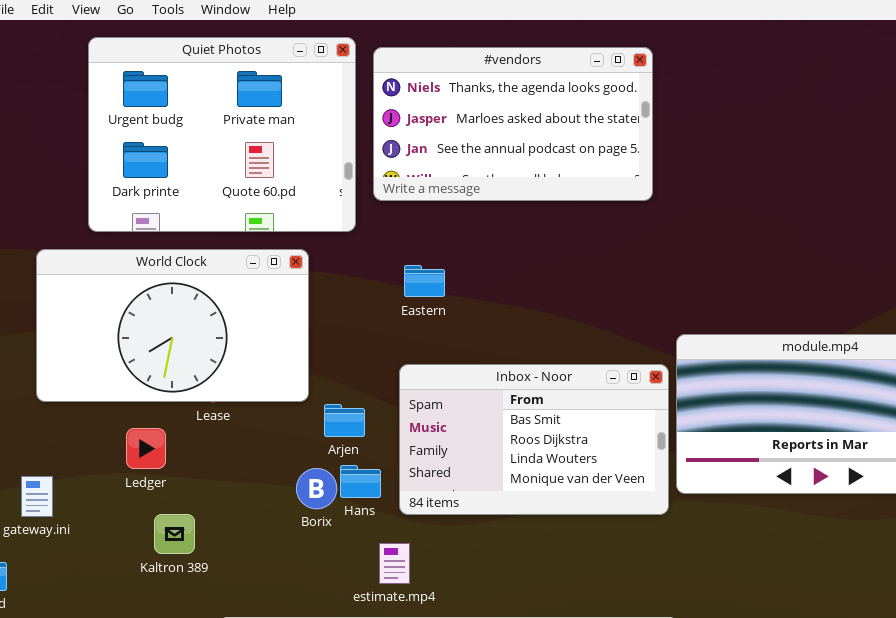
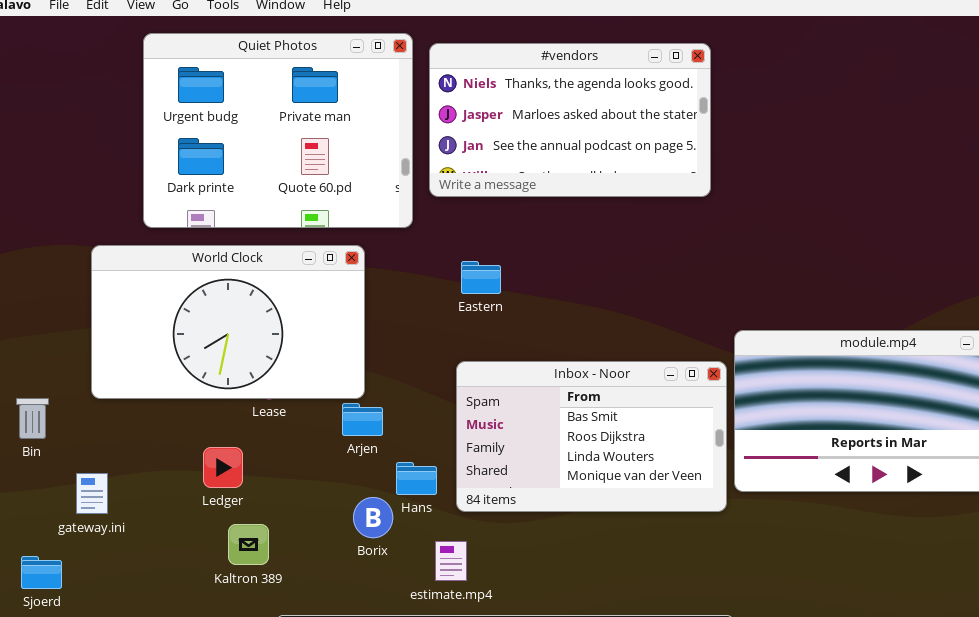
Arjen: [324,404,365,437] -> [342,403,383,436], moved
Ledger: [126,428,166,469] -> [203,447,243,488], moved
Borix: [296,468,337,509] -> [353,497,393,538], moved
Kaltron 389: [154,514,195,554] -> [228,524,269,565], moved

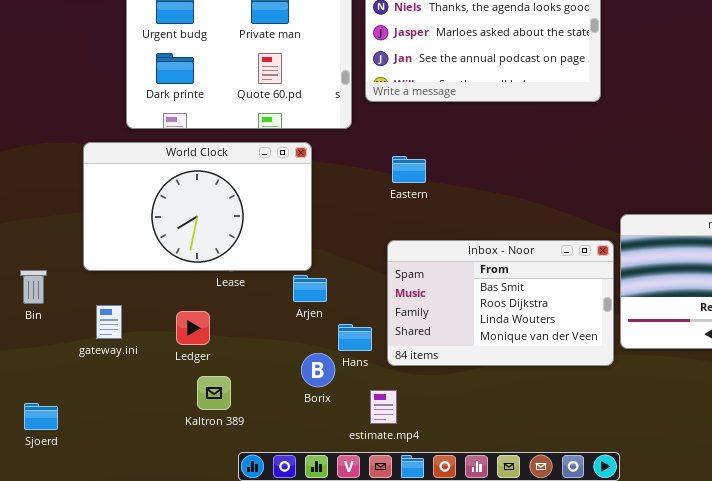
gateway.ini: [76,473,108,514] -> [96,305,122,339], moved

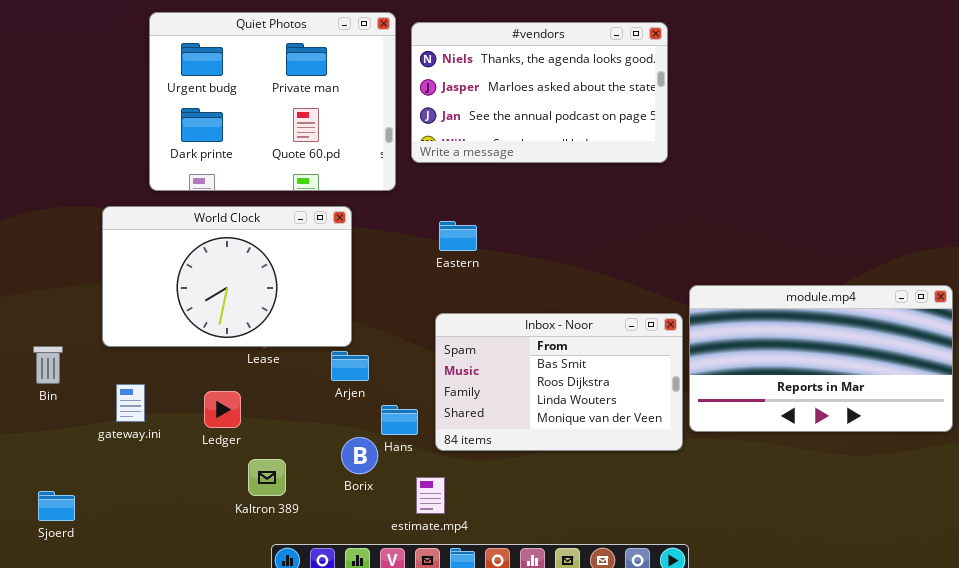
Kaltron 389: [197,376,231,410] -> [248,459,286,496], moved

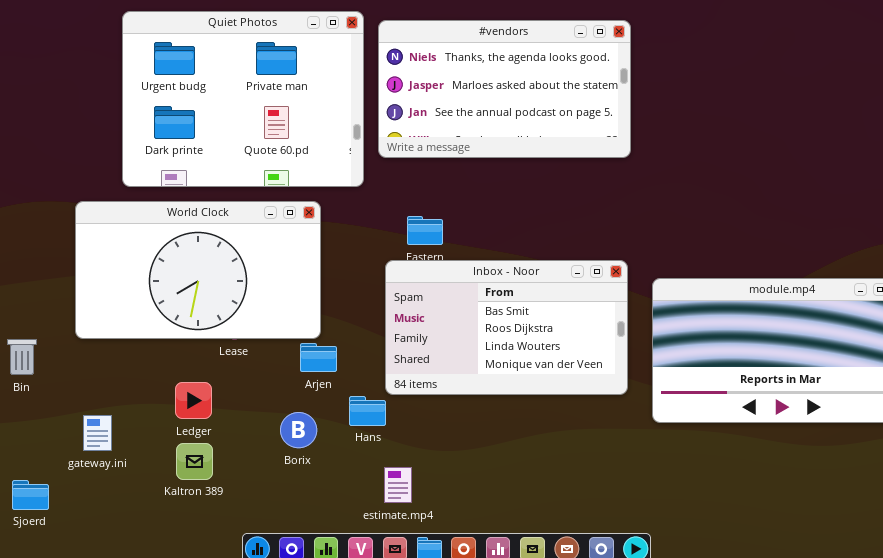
Inbox - Noor: [435,313,683,451] -> [385,260,628,395], moved
gateway.ini: [116,384,145,422] -> [83,415,112,451], moved
Borix: [341,437,378,474] -> [280,412,317,448], moved
Kaltron 389: [248,459,286,496] -> [176,443,213,480], moved

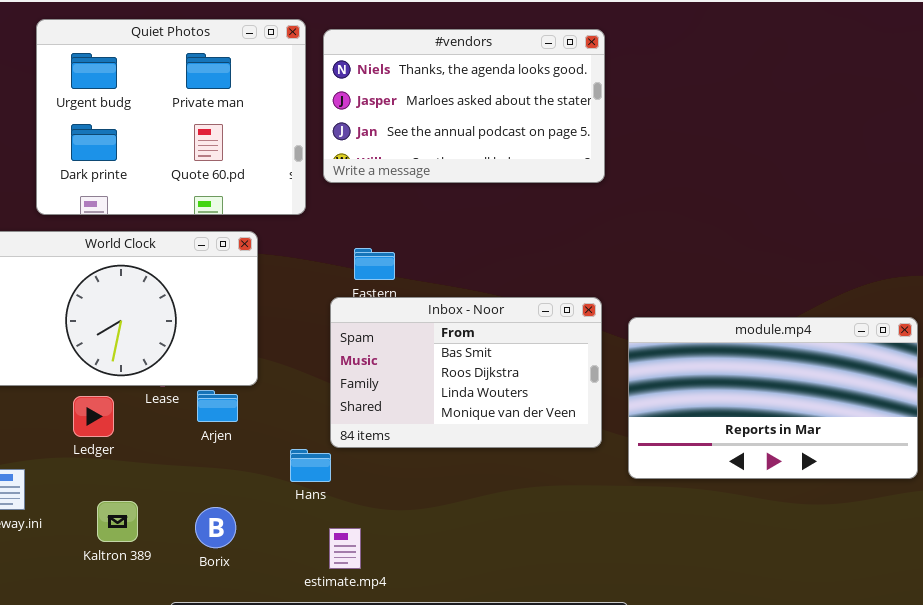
Arjen: [300,343,337,372] -> [197,390,238,422], moved
Ledger: [175,382,212,419] -> [73,396,114,437], moved
Borix: [280,412,317,448] -> [195,507,236,548], moved

